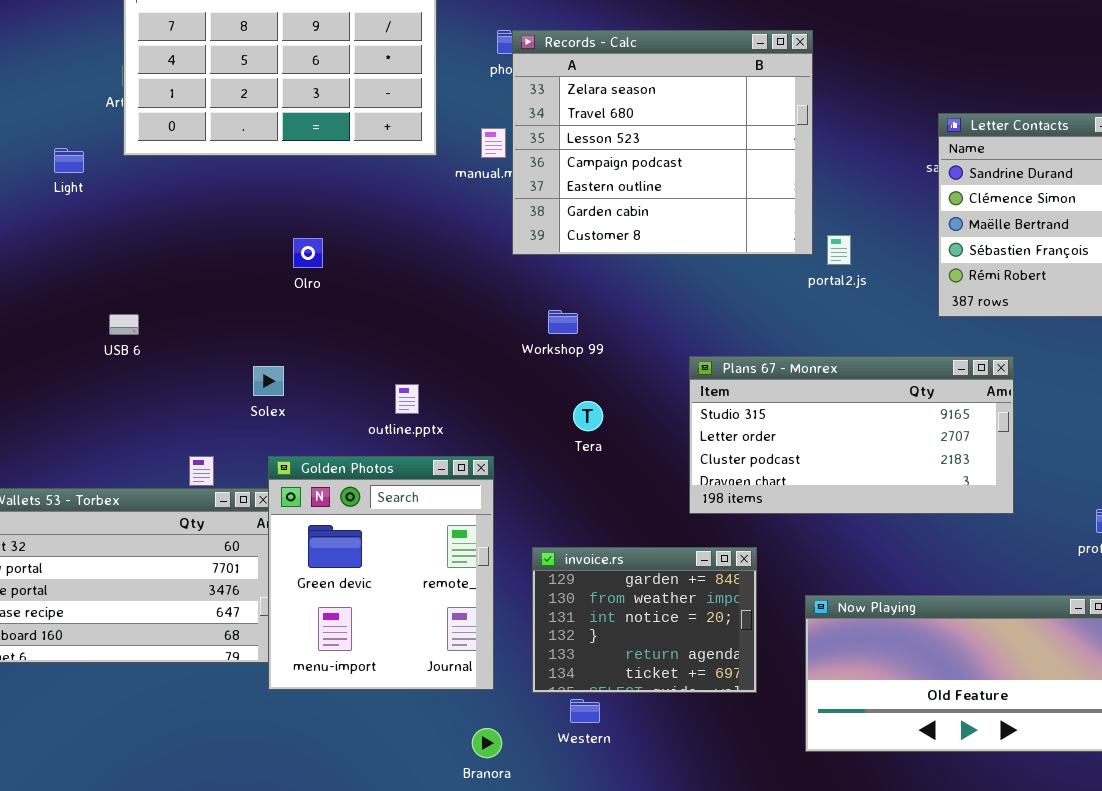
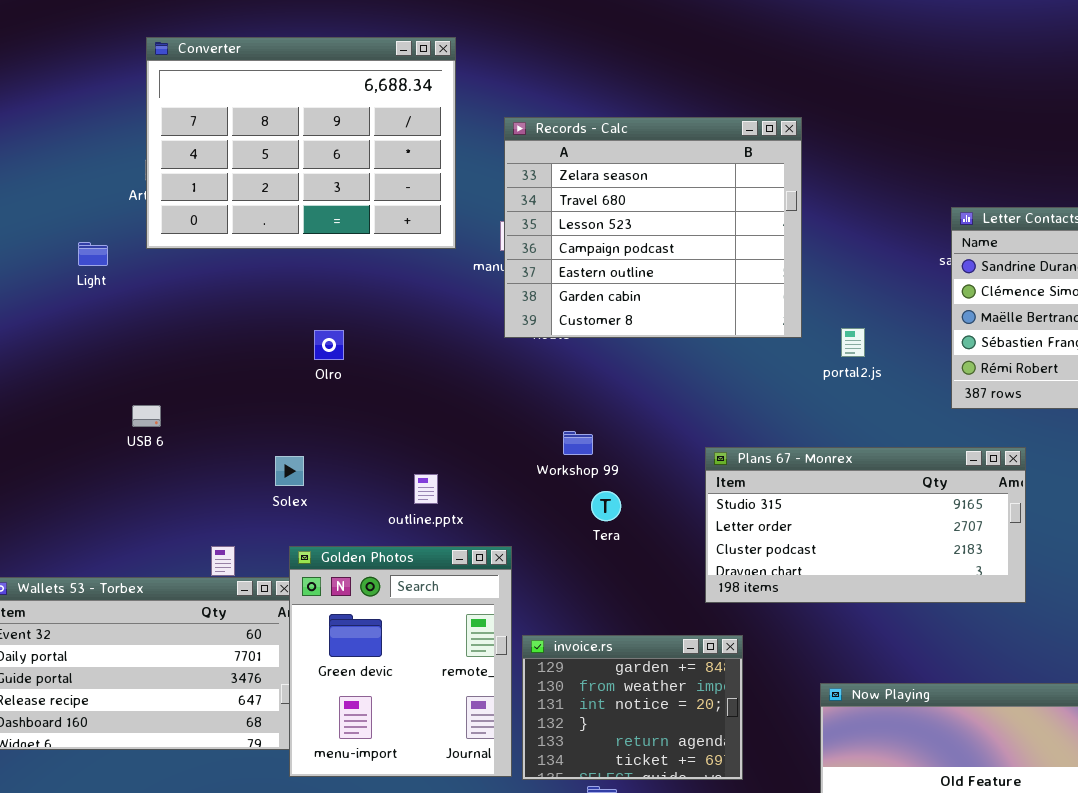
Records - Calc: [512,30,813,255] -> [504,117,802,338], moved
Workshop 99: [548,310,578,334] -> [563,431,593,455], moved
invoice.rs: [532,547,757,693] -> [522,635,743,780], moved

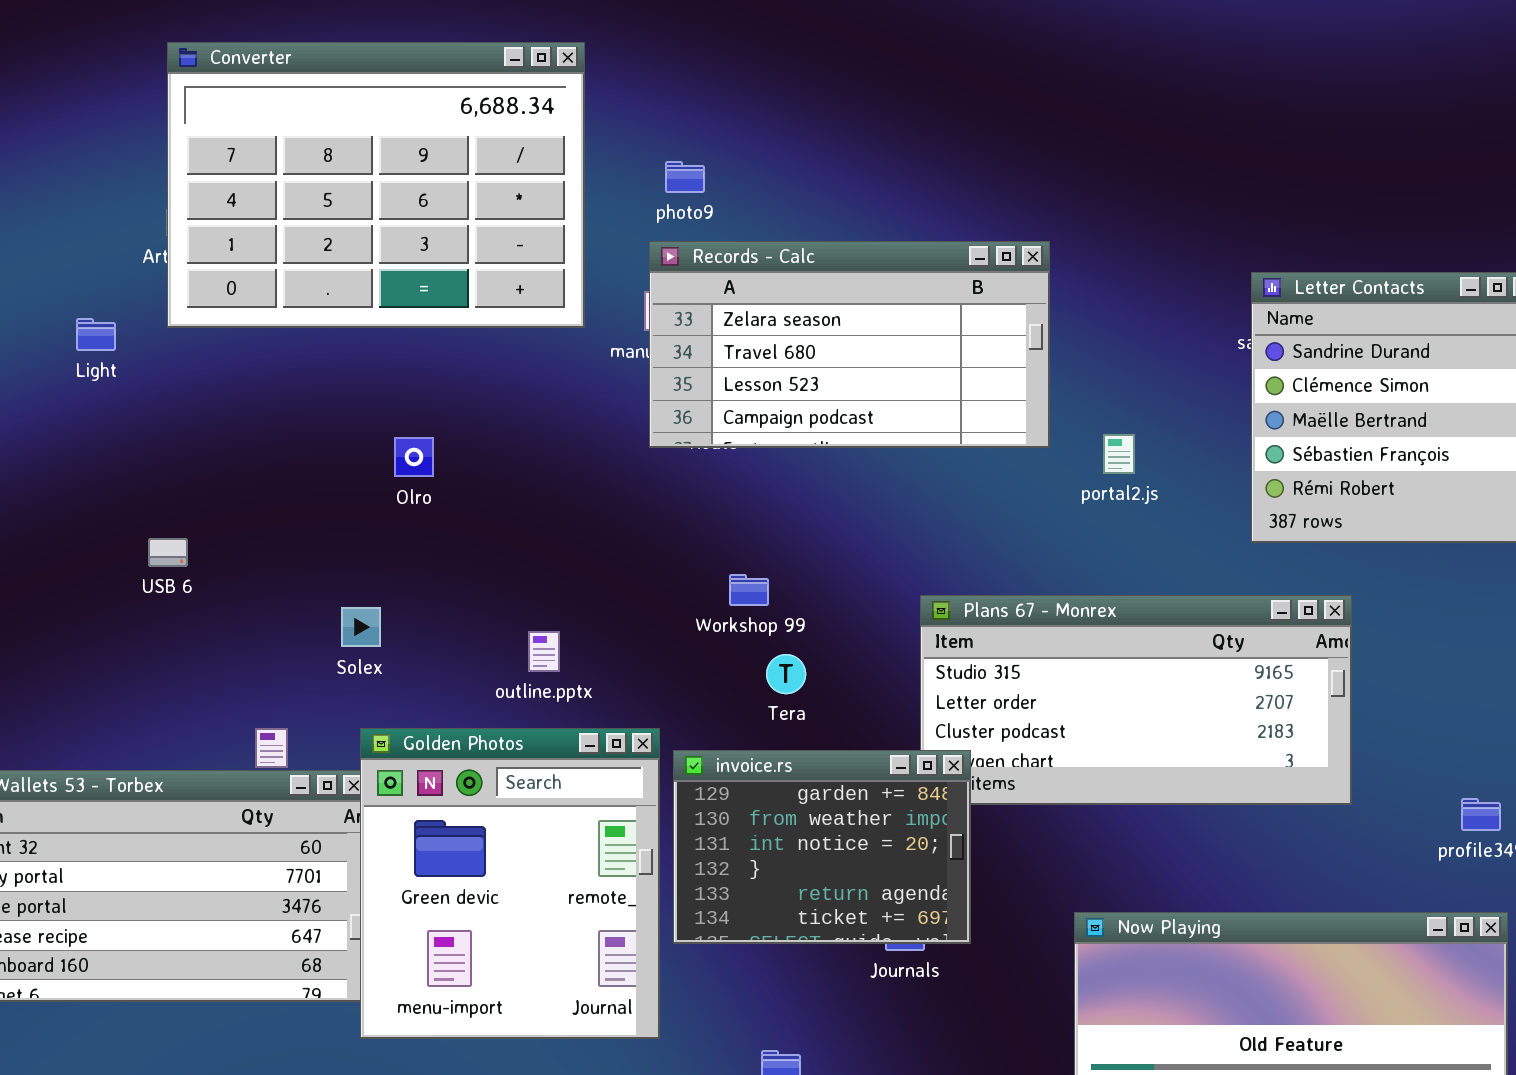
Records - Calc: [504,117,802,338] -> [649,241,1050,448], resized
invoice.rs: [522,635,743,780] -> [673,750,971,944], moved

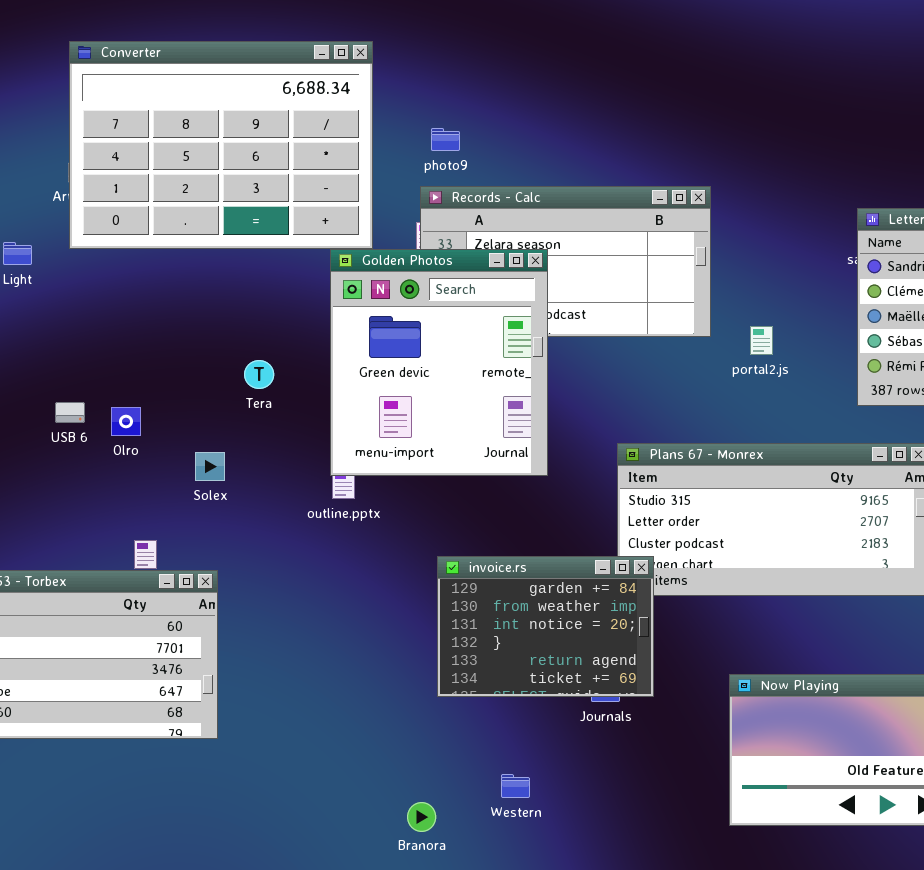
Olro: [394,437,434,477] -> [111,407,141,436], moved
Tera: [766,654,806,694] -> [244,360,274,389], moved
Golden Photos: [360,728,660,1039] -> [330,249,548,476], moved

